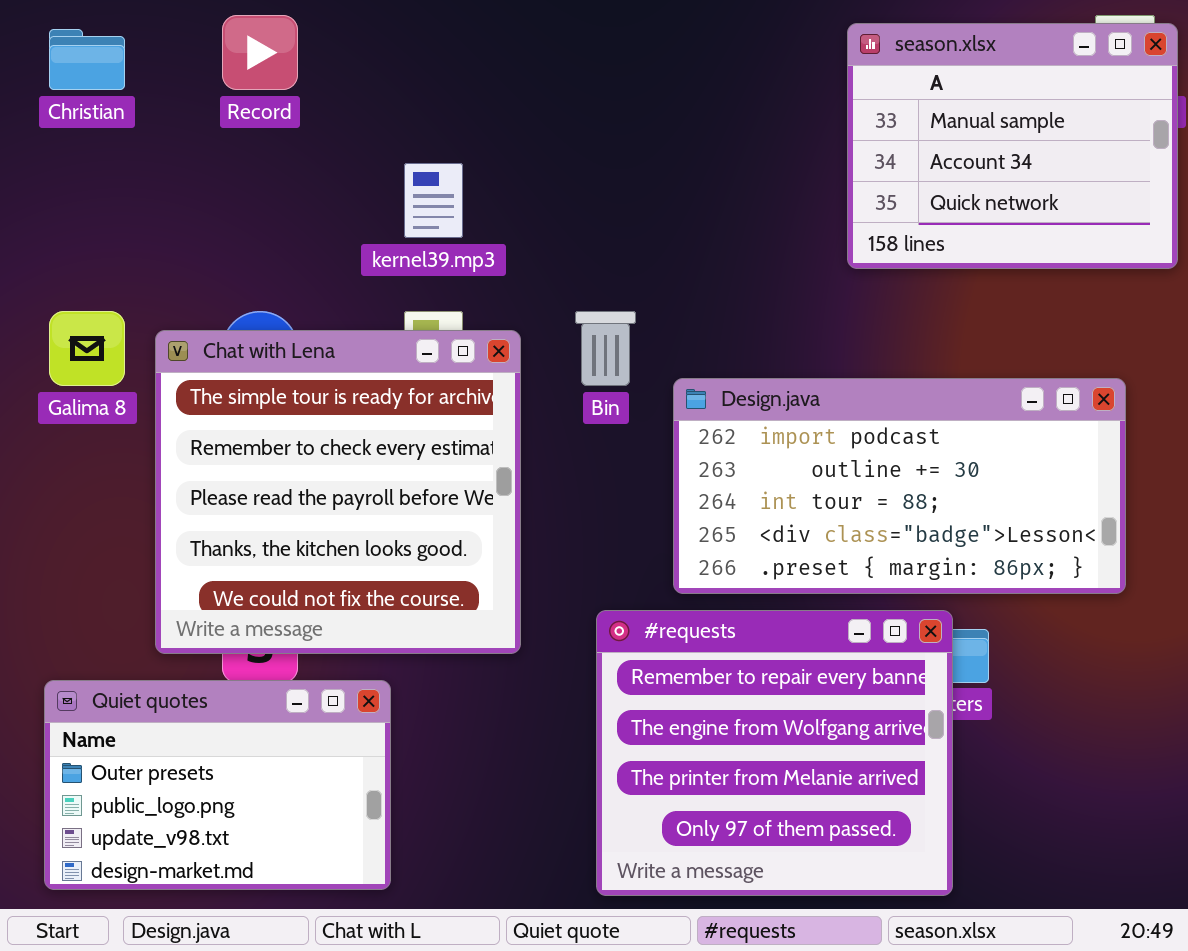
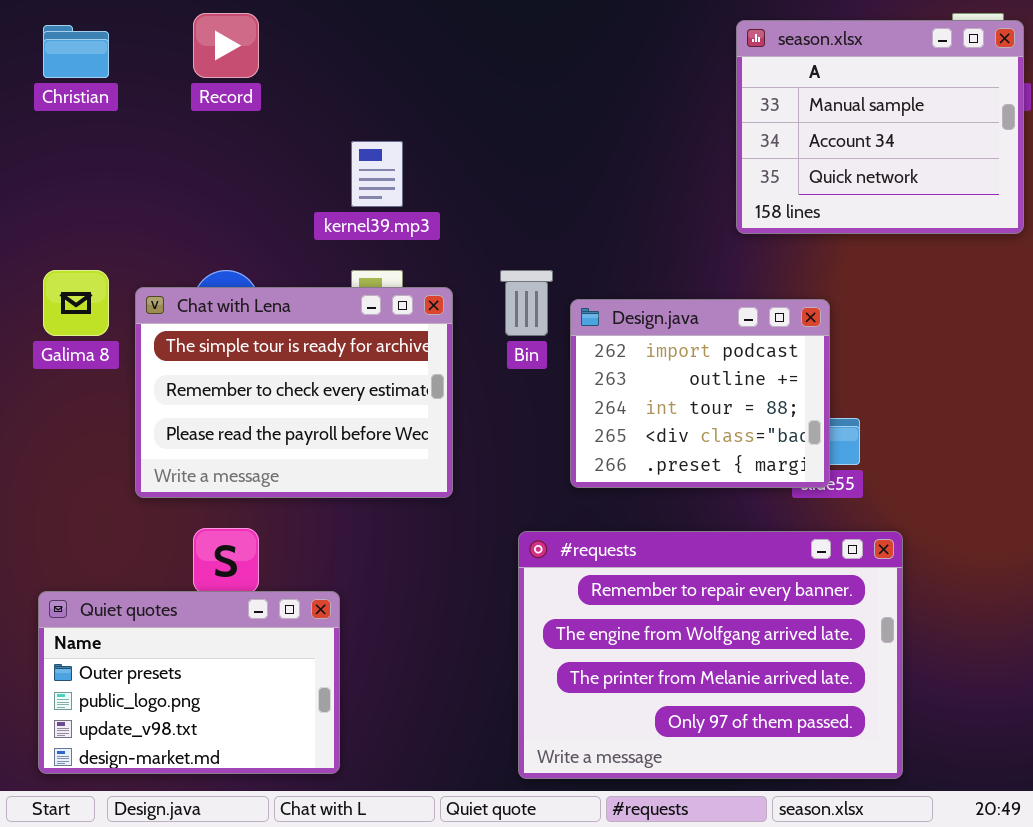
Chat with Lena: [155,330,521,654] -> [135,287,453,498], resized
Design.java: [673,378,1126,594] -> [570,299,830,488], moved, resized
#requests: [596,610,953,896] -> [518,531,903,779], resized

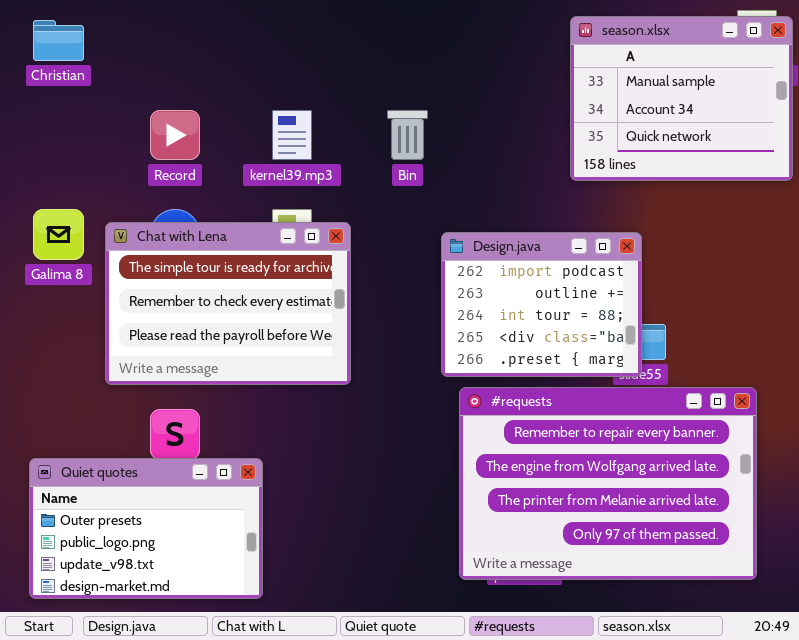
Record: [193,13,259,78] -> [150,110,200,160], moved
Bin: [500,270,553,336] -> [387,110,428,160], moved
#requests: [518,531,903,779] -> [459,387,757,580], moved

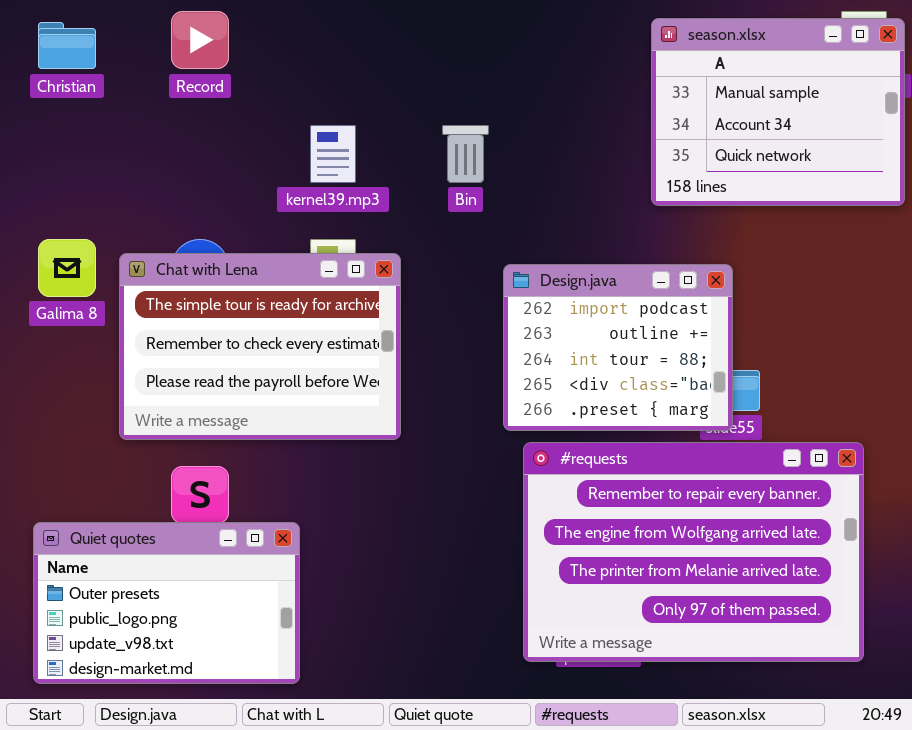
Record: [150,110,200,160] -> [171,11,229,69], moved

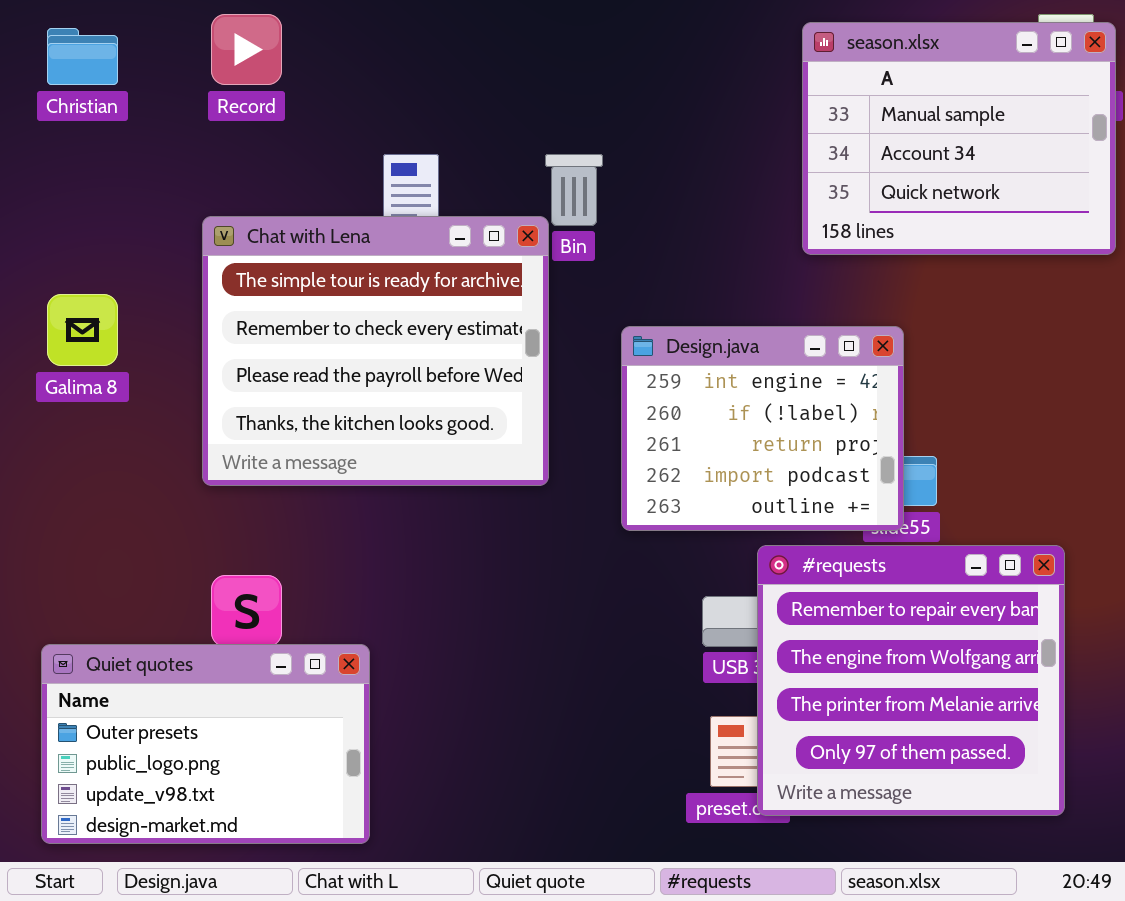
Chat with Lena: [119,253,401,440] -> [202,216,549,486], moved, resized
Design.java: [503,264,733,431] -> [621,326,904,531], scrolled up 3 rows
#requests: [523,442,864,662] -> [757,545,1065,816], resized

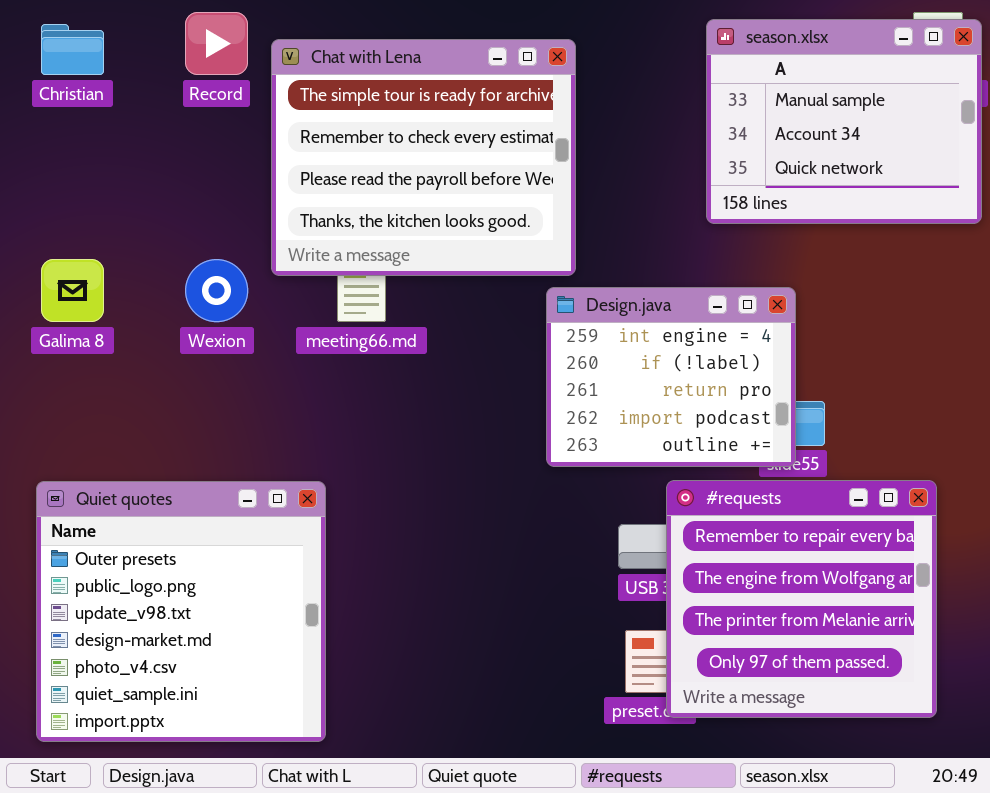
Chat with Lena: [202,216,549,486] -> [271,39,576,276], moved
Quiet quotes: [41,644,370,844] -> [36,481,326,742], resized

